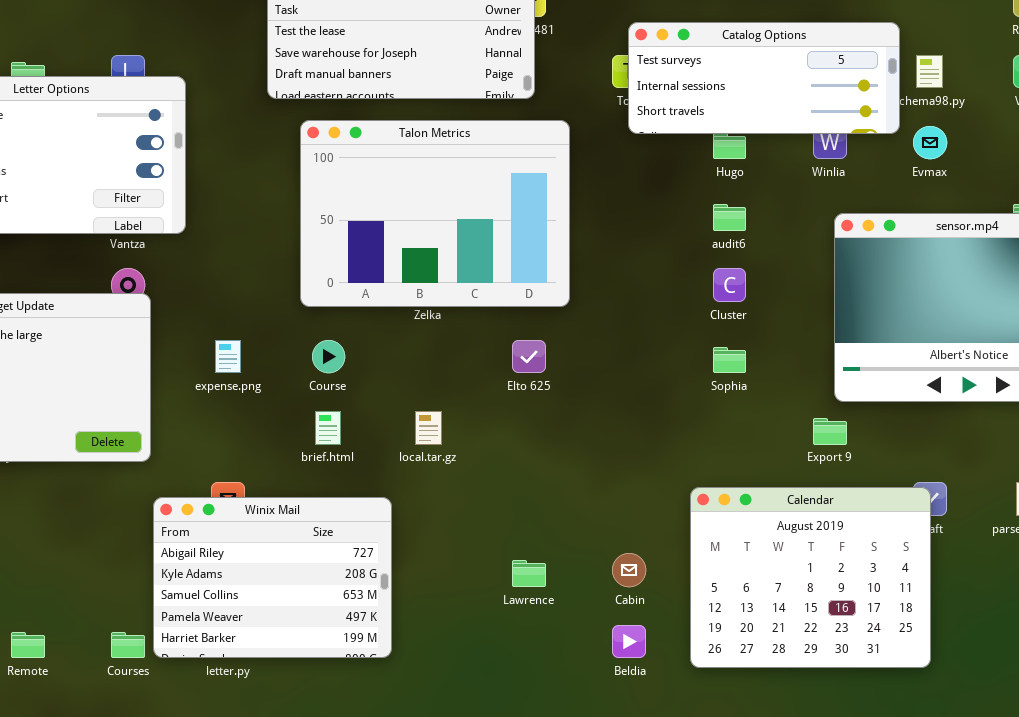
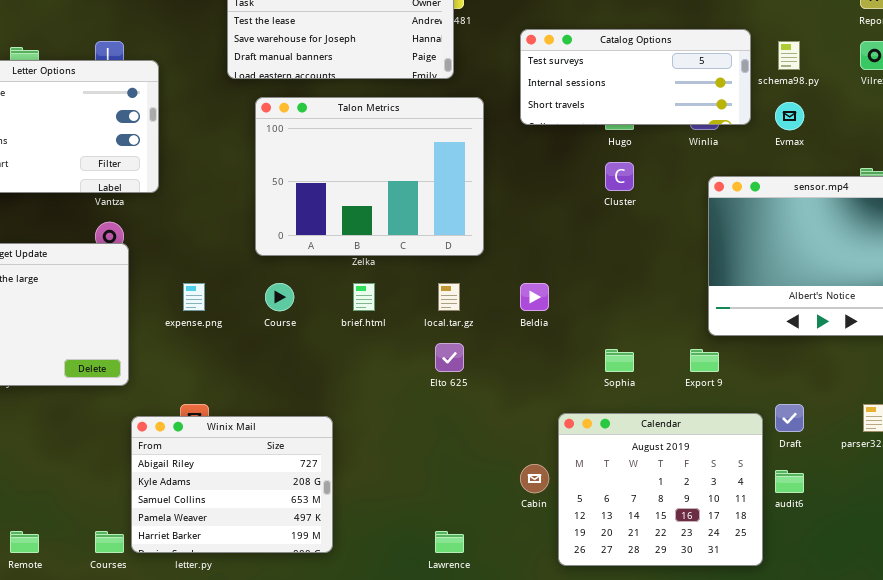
Catalog Options: [628,22,900,134] -> [520,29,751,125], moved
audit6: [713,204,746,231] -> [775,470,804,493], moved
Cluster: [713,268,746,302] -> [605,162,634,191], moved
Elto 625: [512,340,546,373] -> [435,343,464,372], moved
Sophia: [713,347,746,373] -> [605,349,634,372], moved
brief.html: [315,411,341,445] -> [353,283,375,311], moved
local.tar.gz: [415,411,442,445] -> [438,283,460,311], moved
Calendar: [690,487,931,668] -> [558,413,763,566], moved
Lawrence: [512,560,546,587] -> [435,531,464,553], moved
Beldia: [612,625,646,658] -> [520,283,549,311], moved

